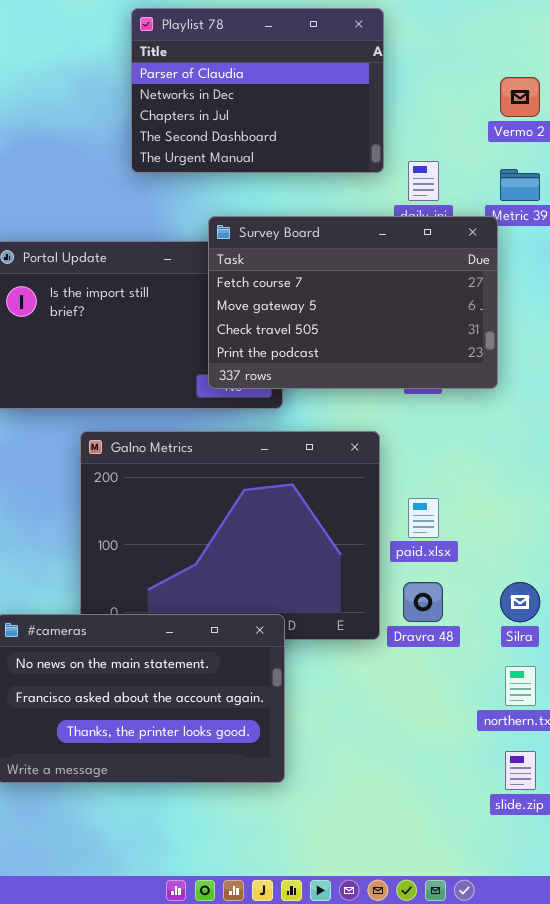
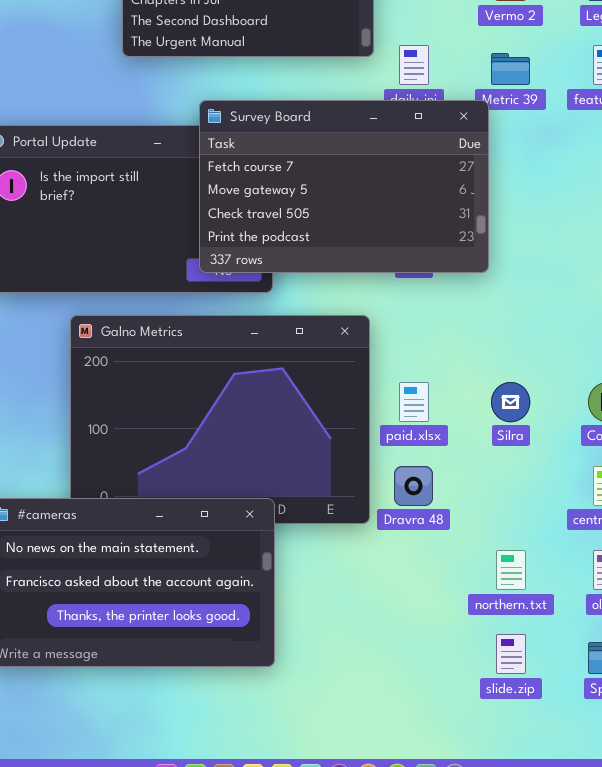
Silra: [500,582,540,622] -> [491,382,530,422], moved

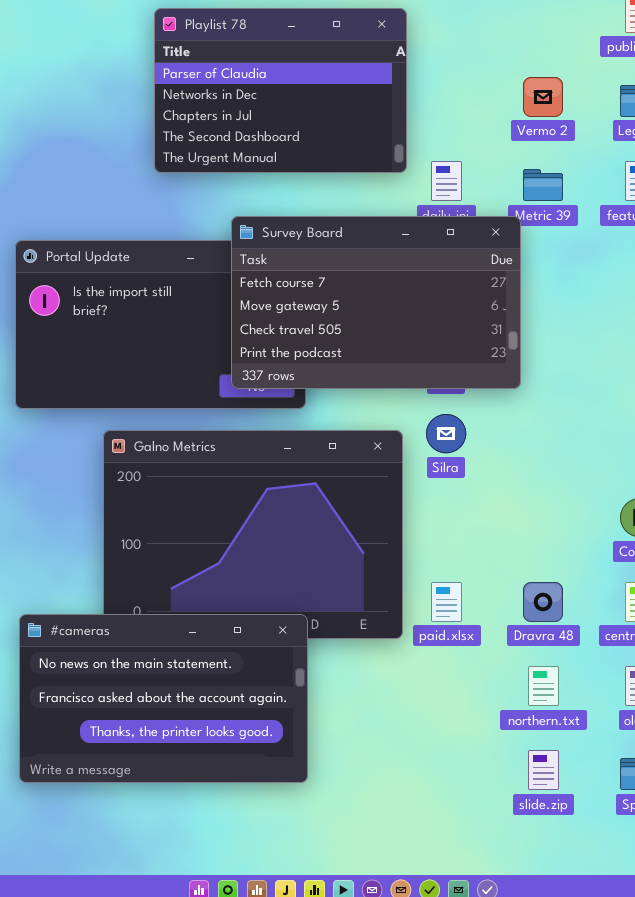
paid.xlsx: [399,382,429,422] -> [431,582,462,622], moved
Silra: [491,382,530,422] -> [426,414,466,453], moved
Dravra 48: [394,466,433,506] -> [523,582,563,622], moved

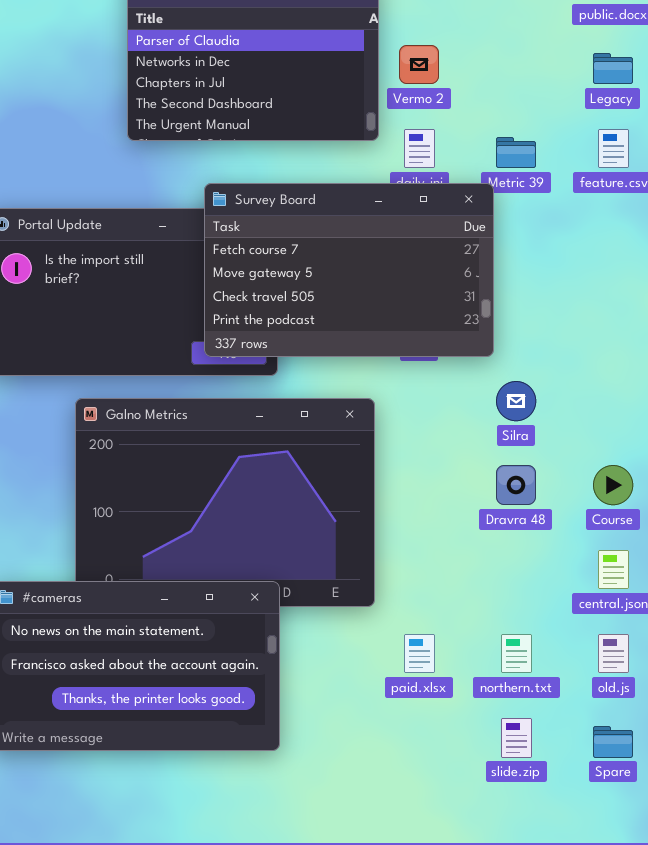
Vermo 2: [523,77,563,117] -> [399,45,439,84], moved
Silra: [426,414,466,453] -> [496,381,536,421], moved
paid.xlsx: [431,582,462,622] -> [404,634,435,673], moved
Dravra 48: [523,582,563,622] -> [496,465,536,505], moved

